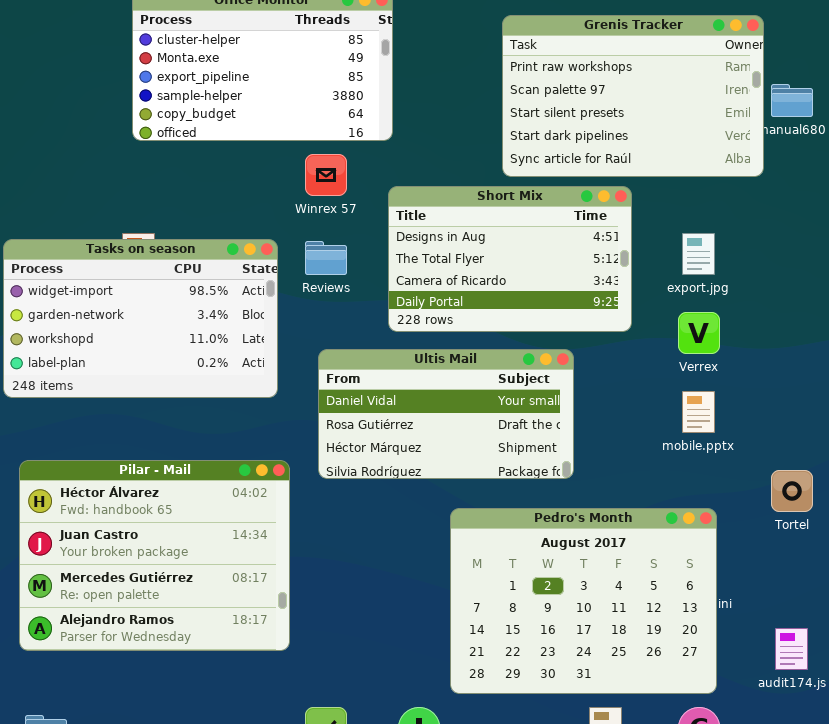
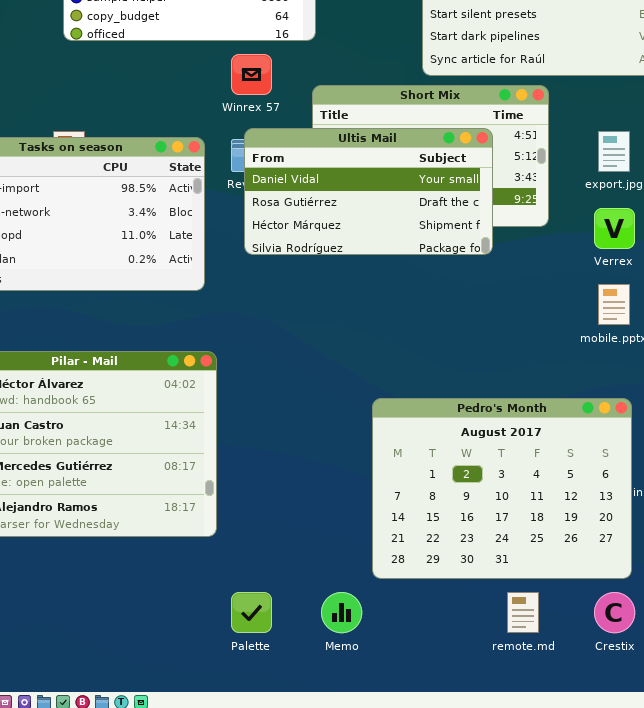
Ultis Mail: [318,349,574,479] -> [244,128,493,255], moved

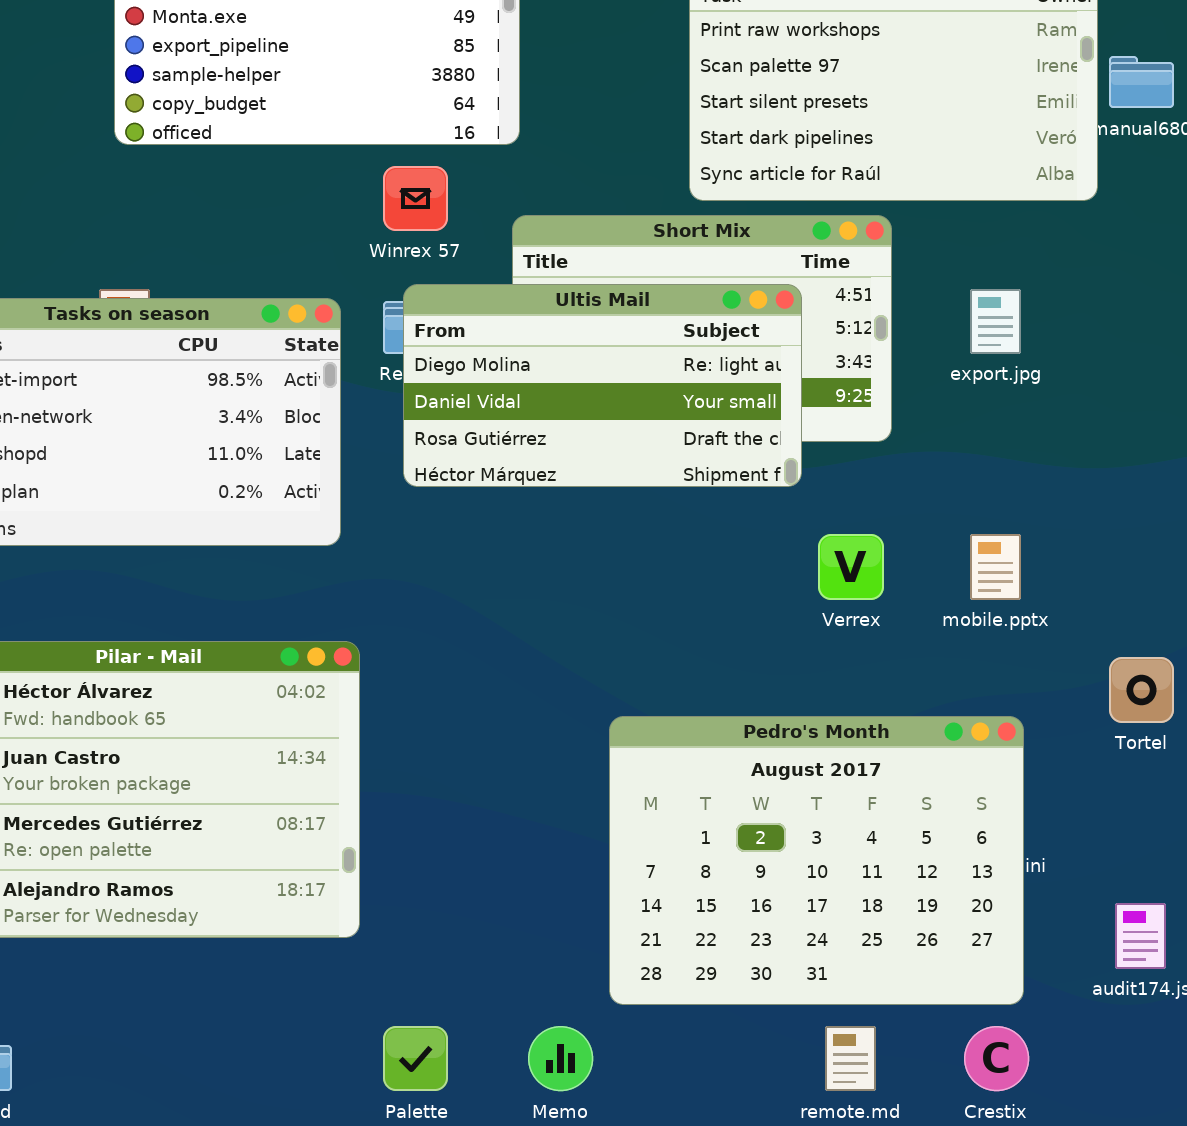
Ultis Mail: [244,128,493,255] -> [403,284,802,487], scrolled up 1 row
Verrex: [594,208,635,249] -> [818,534,884,600], moved

